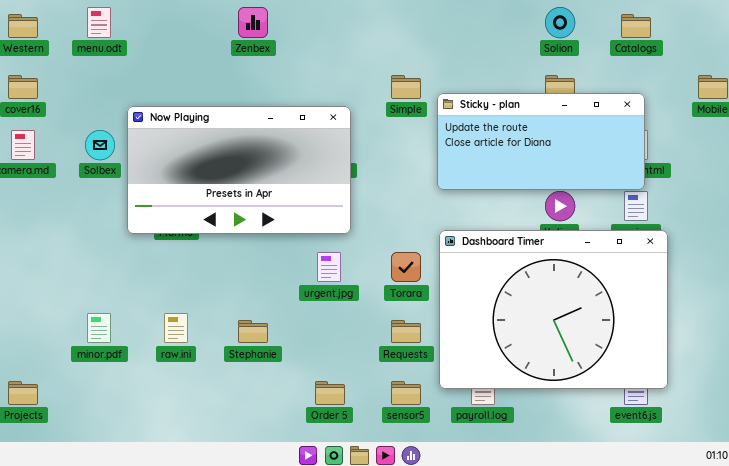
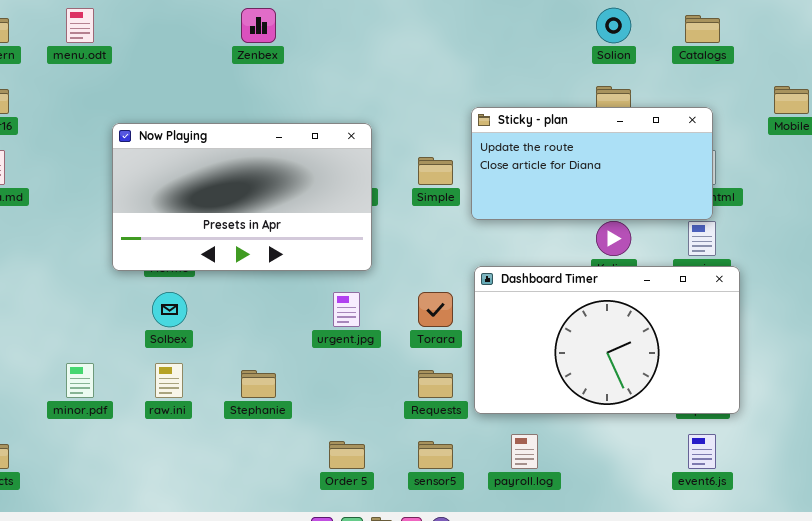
Simple: [391,75,421,99] -> [418,157,453,185], moved
Solbex: [85,130,115,160] -> [152,292,187,327], moved
Dashboard Timer: [439,230,668,389] -> [474,266,740,414], resized

